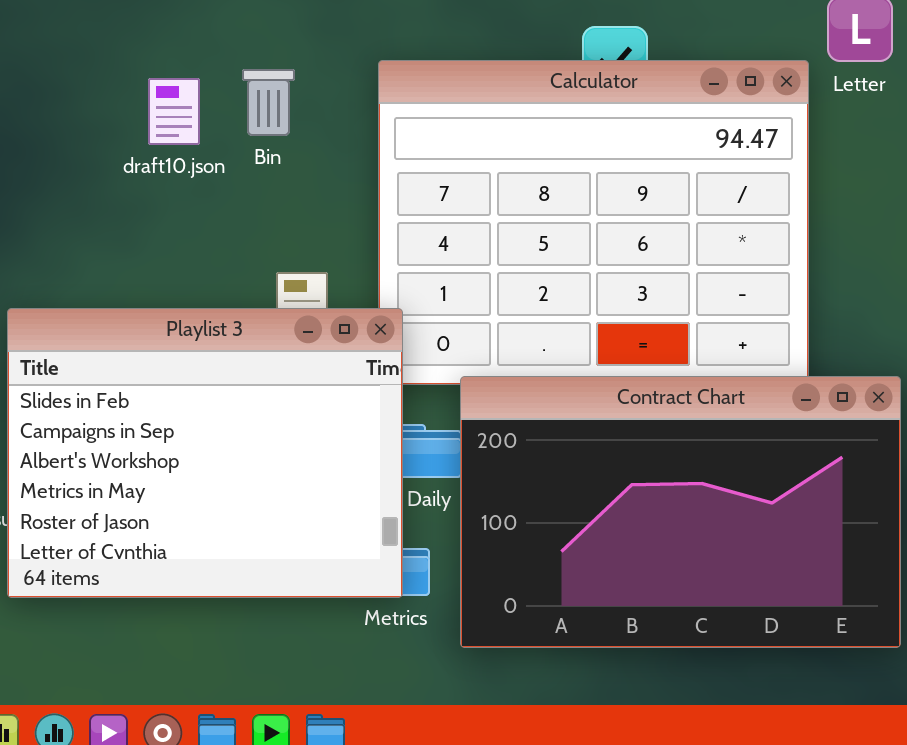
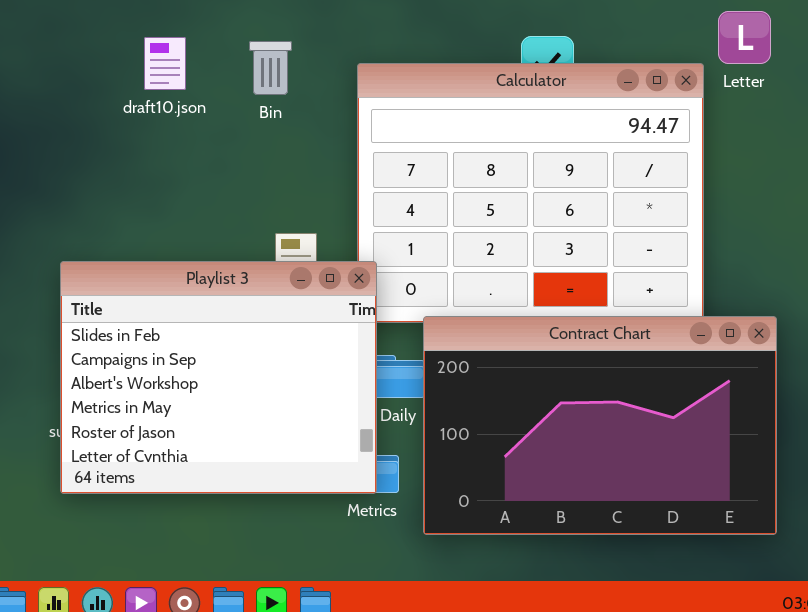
Bin: [242,69,295,136] -> [249,41,292,95], moved
draft10.json: [148,78,200,145] -> [144,37,186,90], moved

